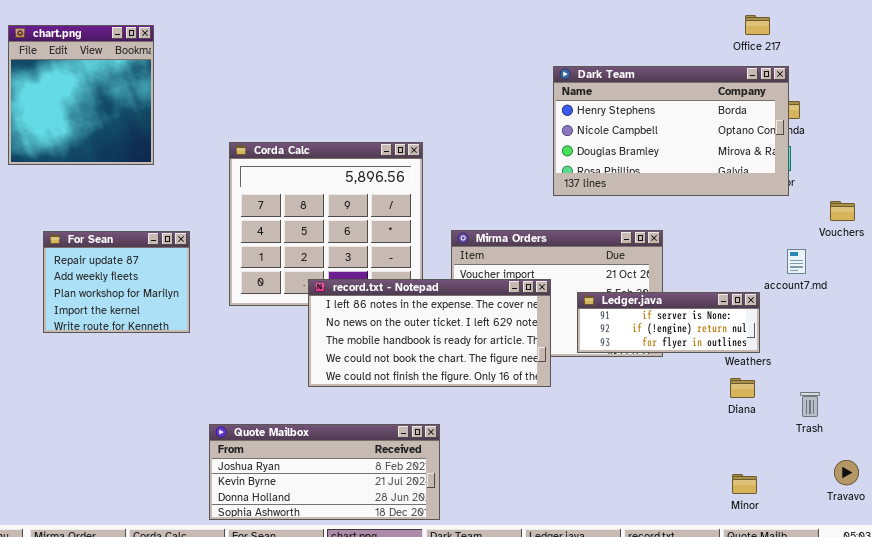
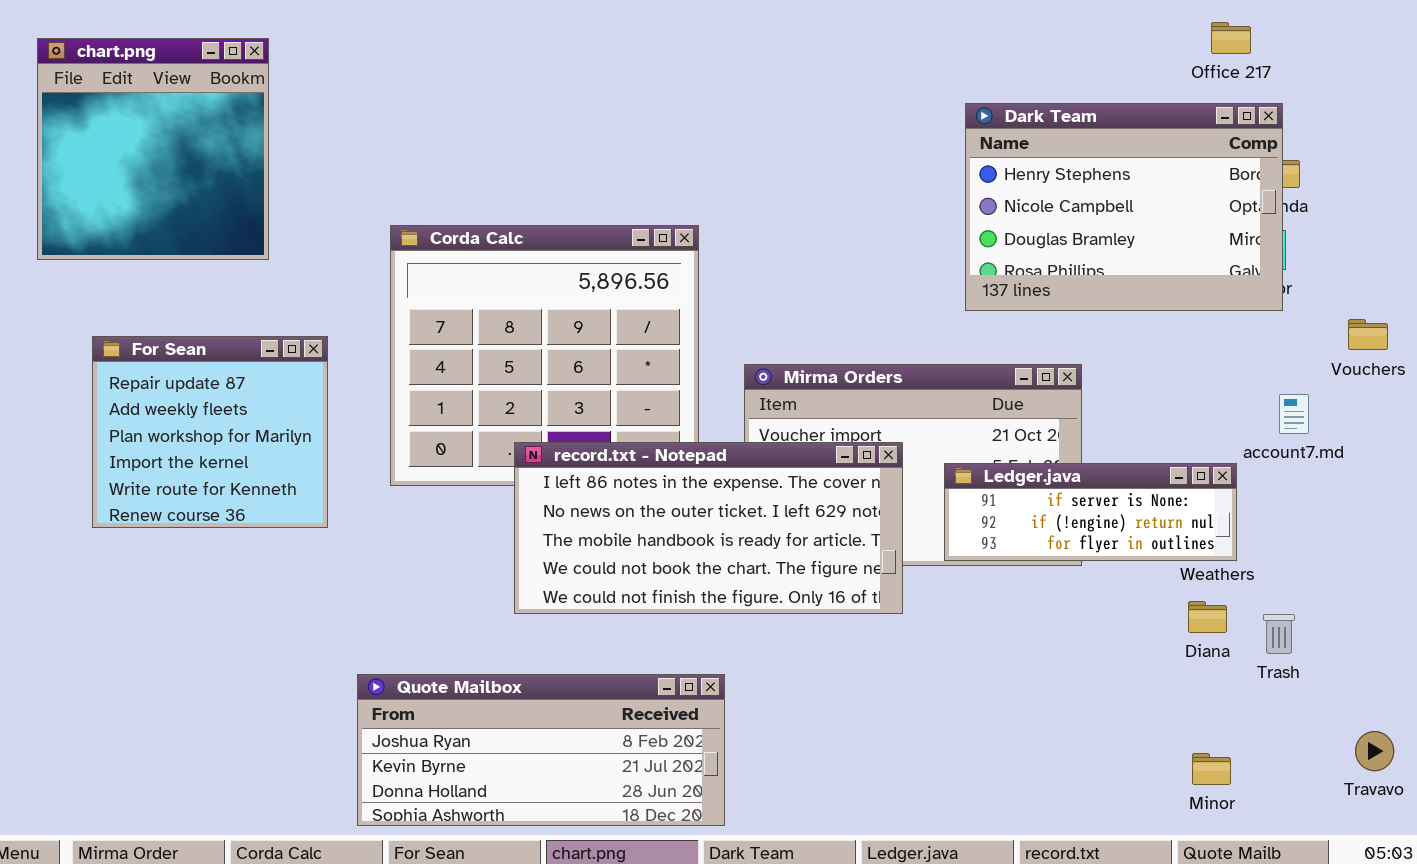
Dark Team: [553,66,789,196] -> [965,103,1283,311], resized
For Sean: [43,231,190,333] -> [92,336,328,528], resized
Trash: [800,392,820,417] -> [1263,614,1295,654], moved

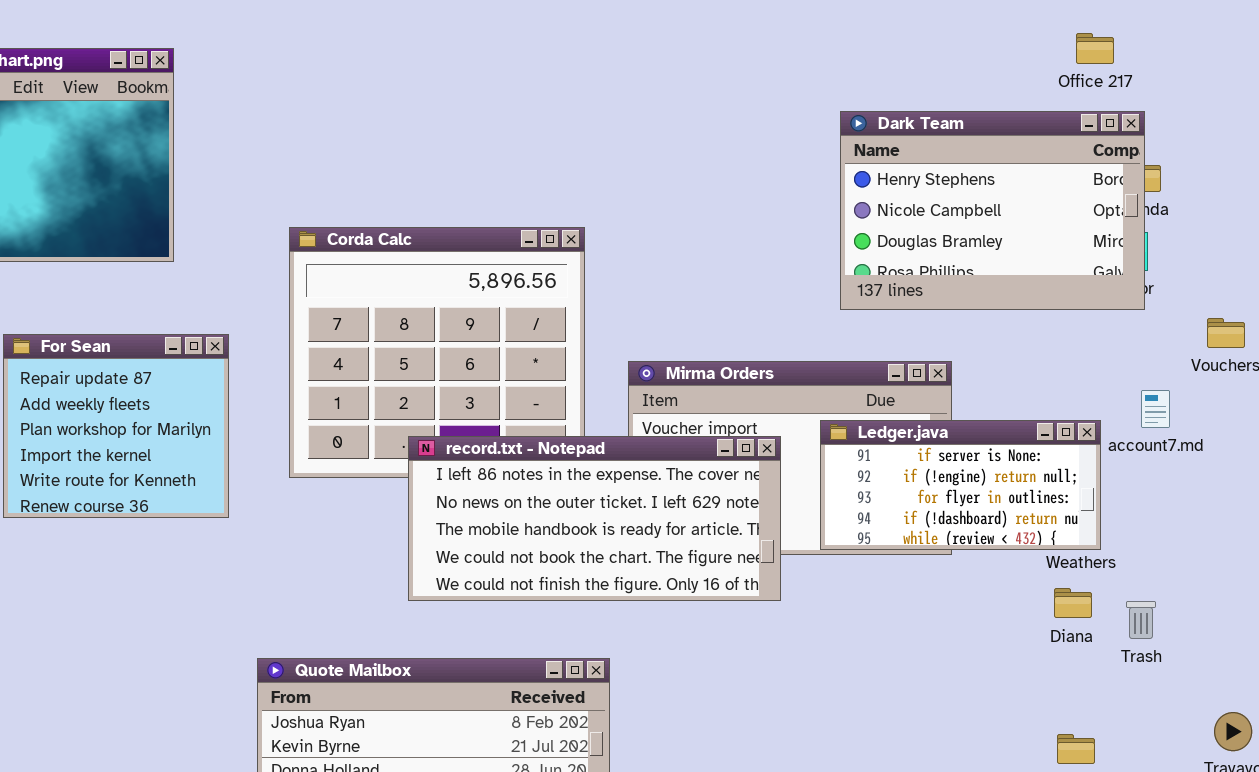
Ledger.java: [944,463,1237,561] -> [820,420,1101,550], resized

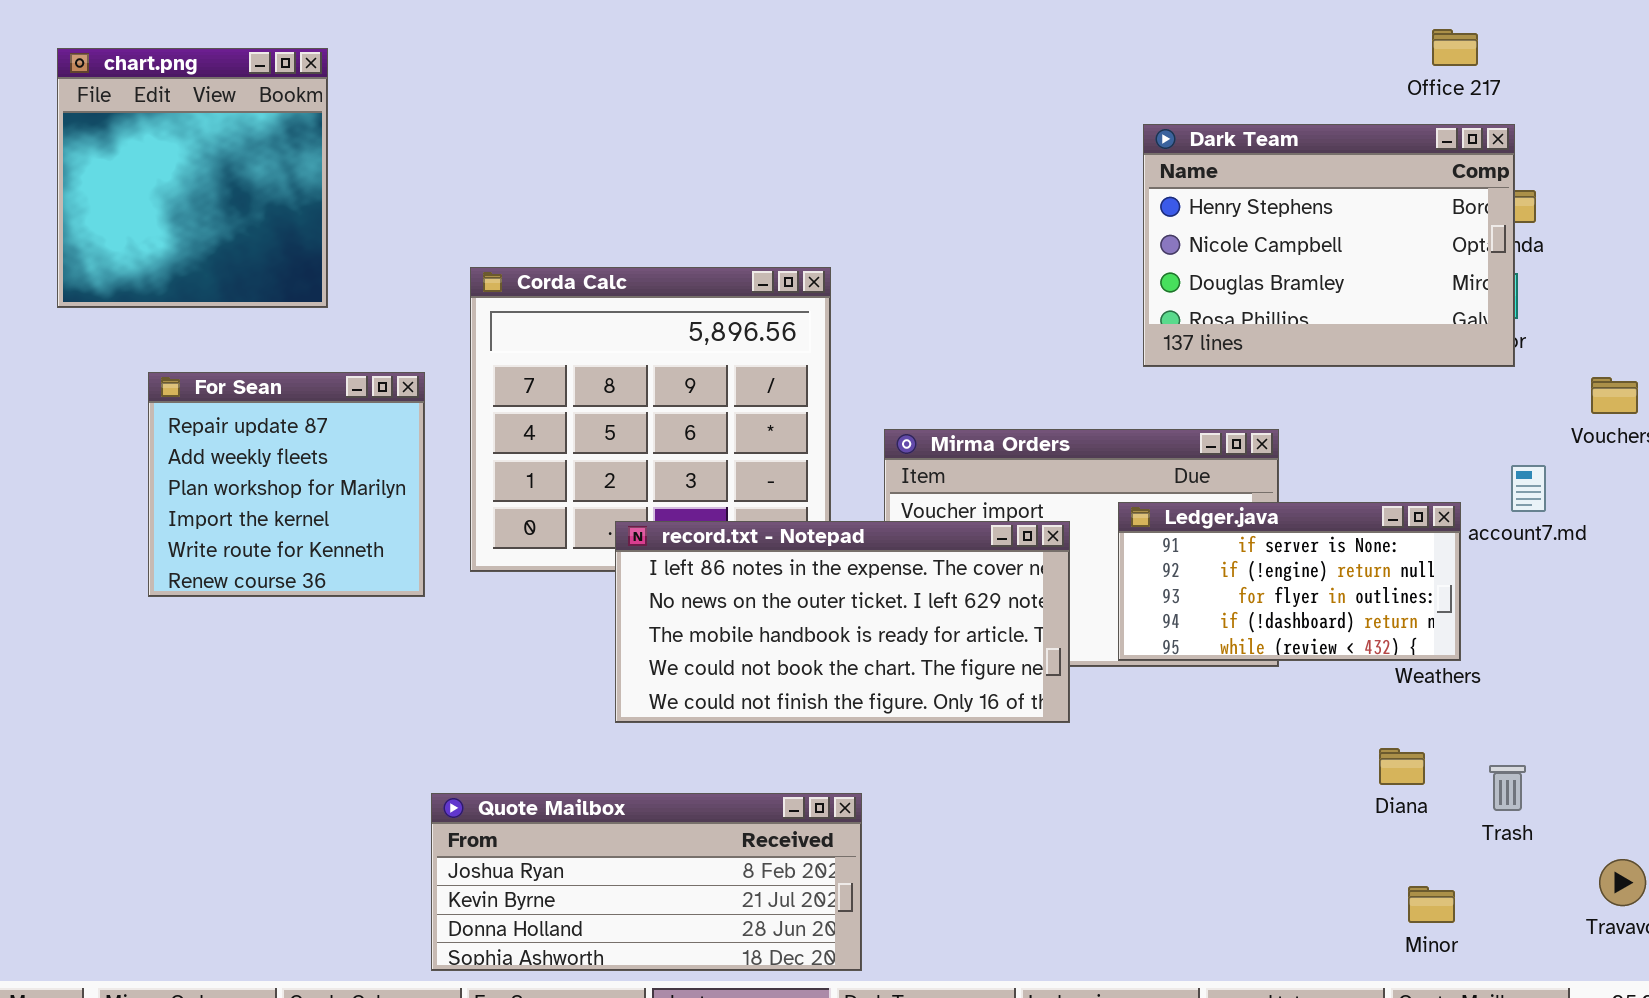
For Sean: [3,334,229,518] -> [148,372,425,597], moved
Diana: [1054,588,1092,618] -> [1379,748,1425,785], moved
Trash: [1126,601,1156,639] -> [1489,765,1526,811], moved

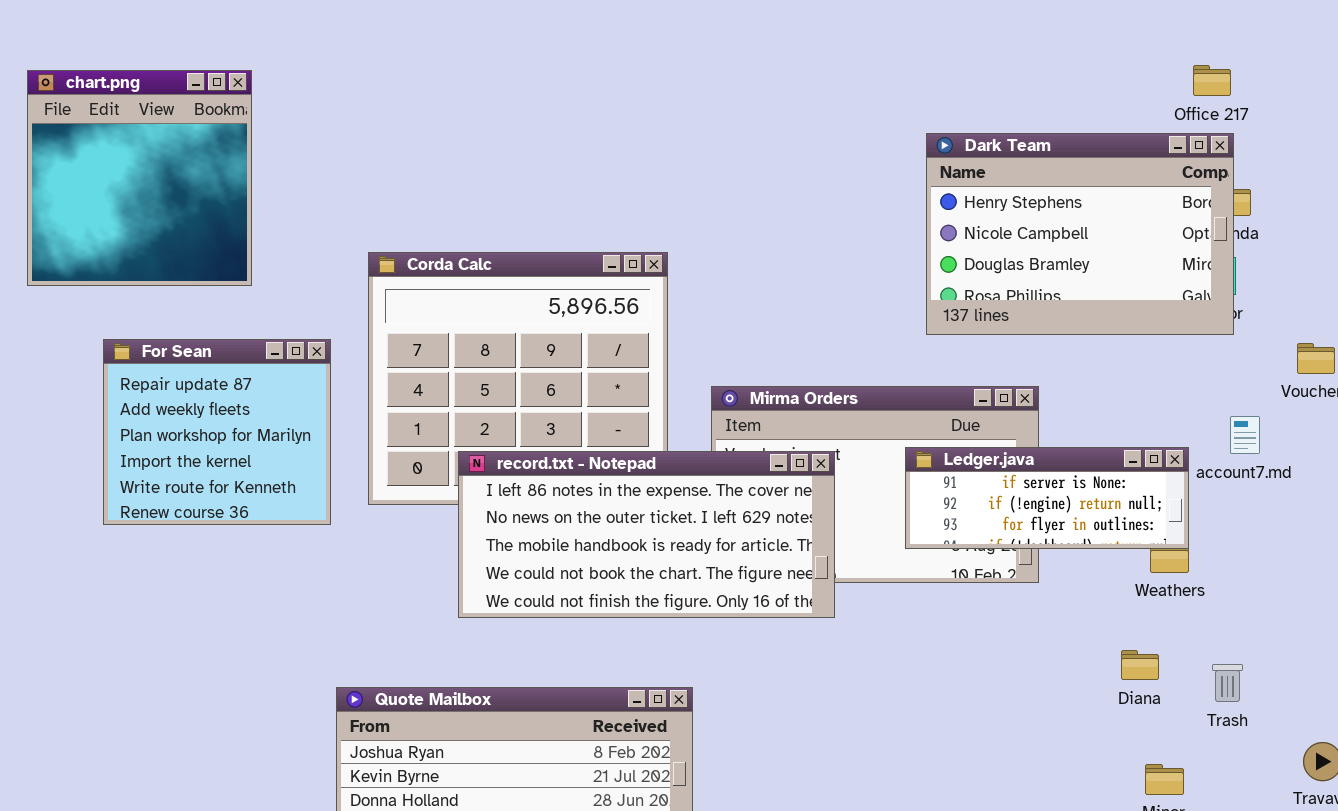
Office 217: [1432,29,1478,66] -> [1193,65,1231,96], moved
Ledger.java: [1118,502,1461,661] -> [905,447,1189,549], resized
record.txt - Notepad: [615,521,1070,723] -> [458,451,835,618], moved

